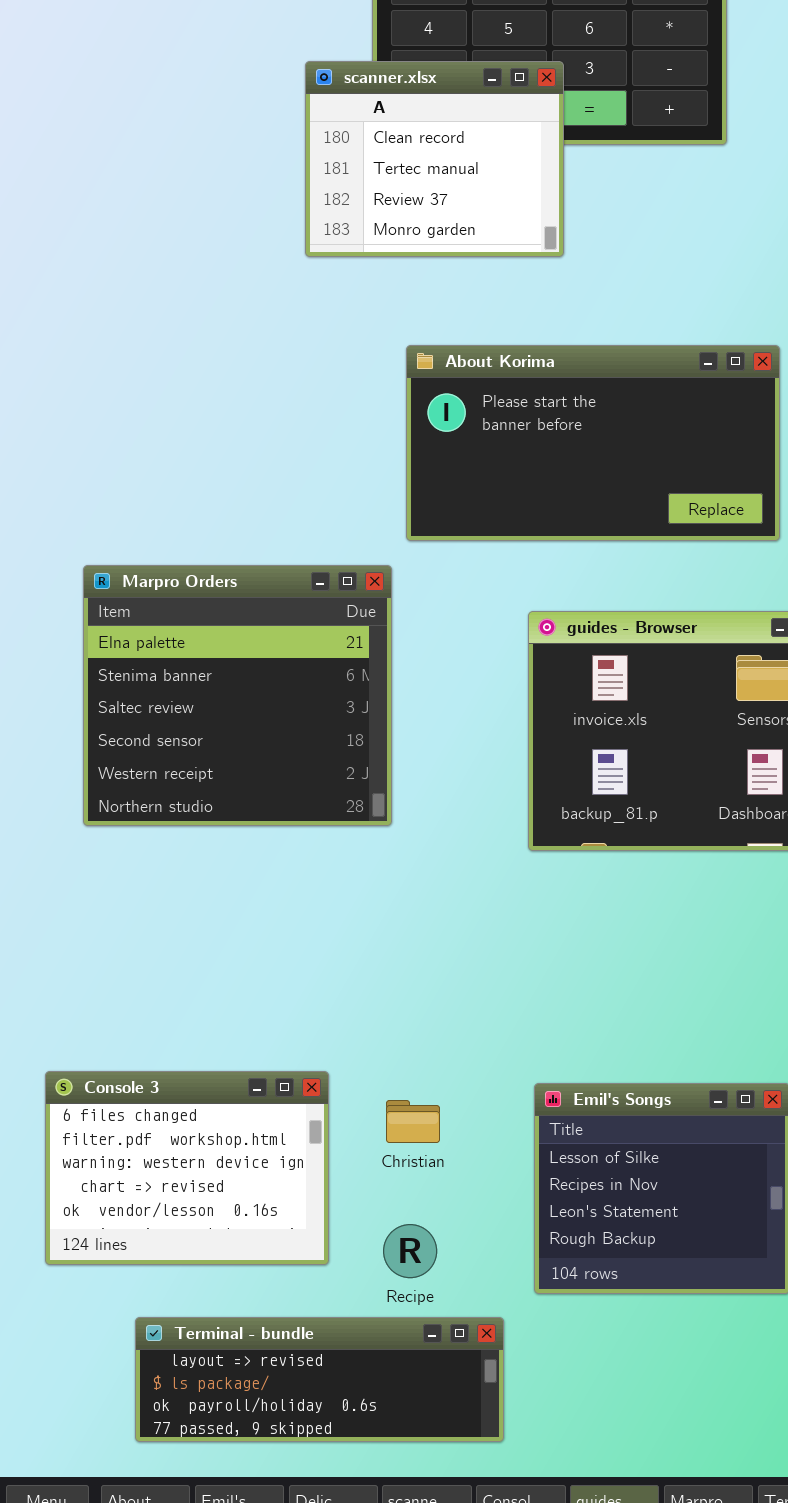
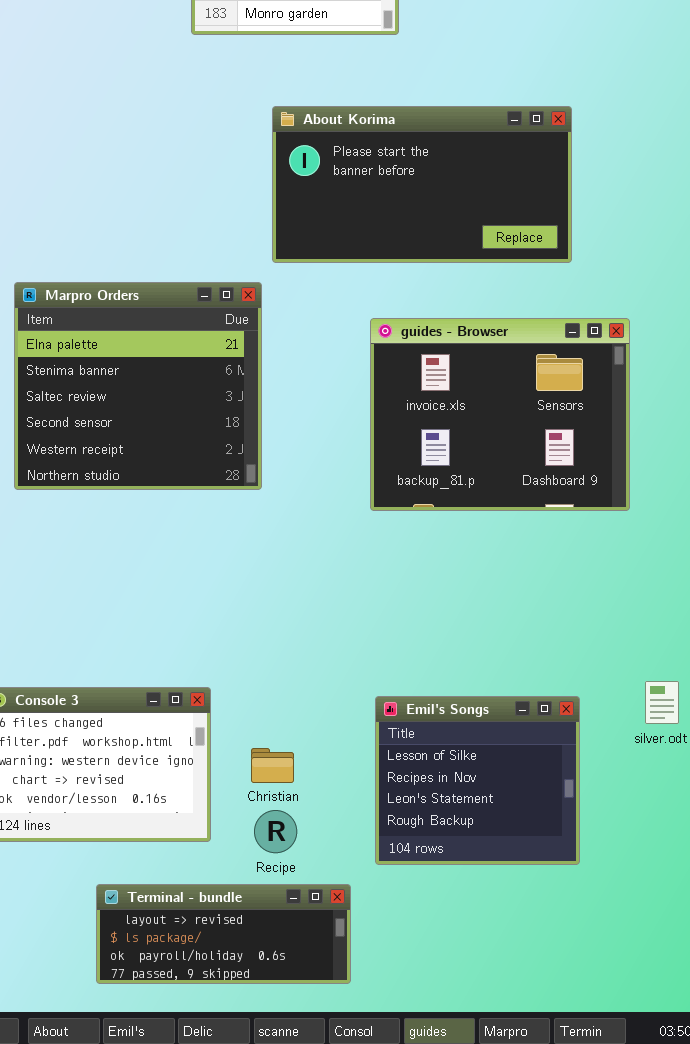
Christian: [386,1100,440,1143] -> [251,748,294,783], moved
Terminal - bundle: [135,1317,504,1442] -> [96,884,351,984], resized

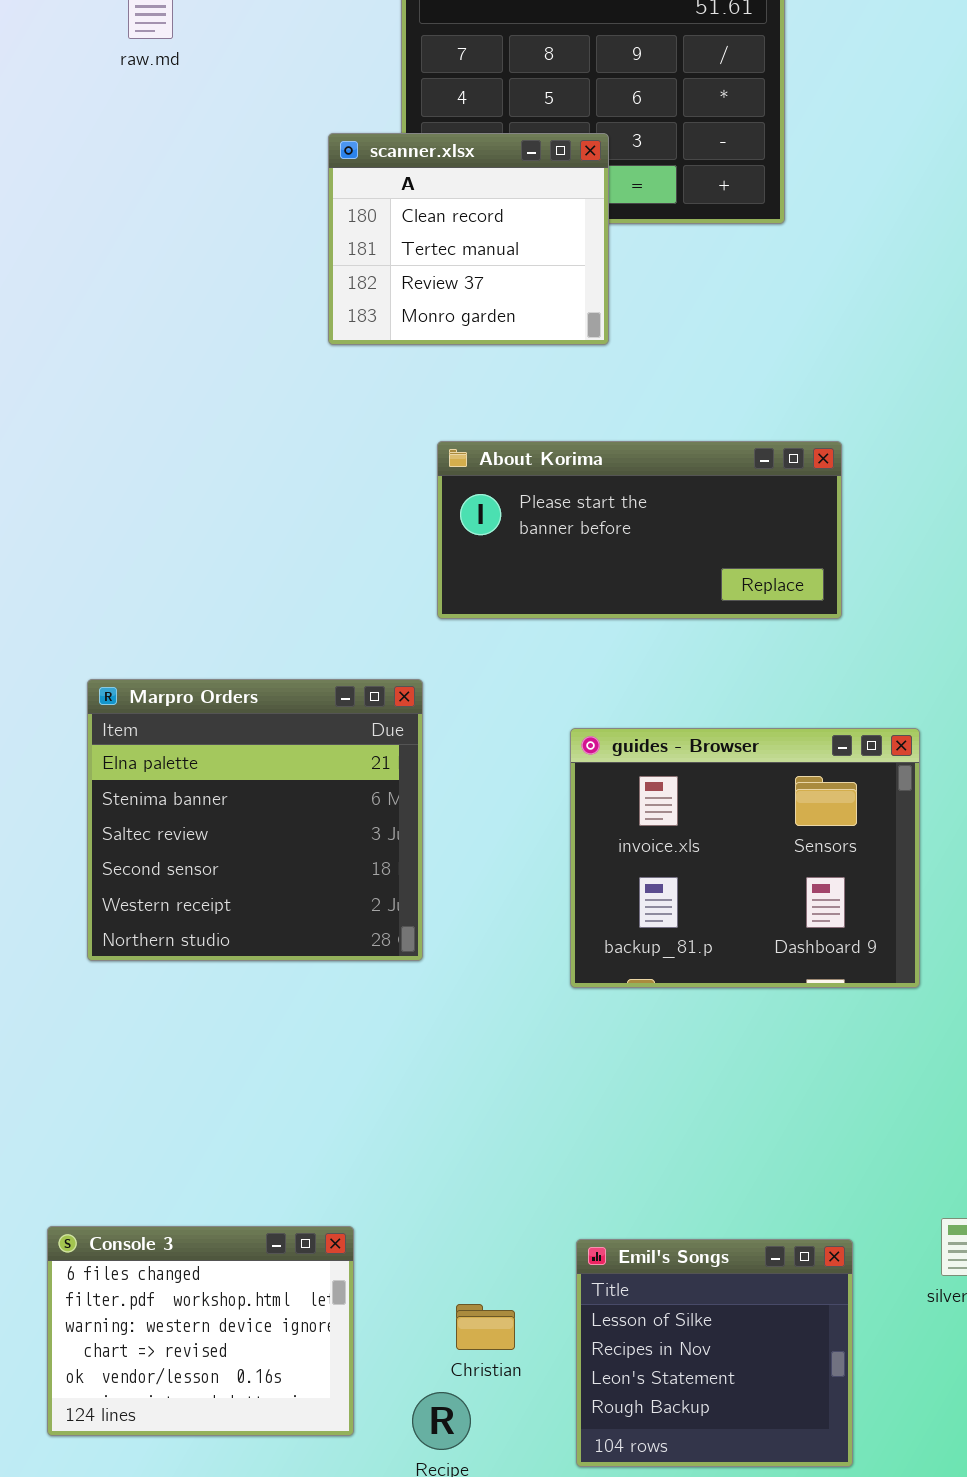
About Korima: [272,106,572,263] -> [437,441,842,619], resized
Christian: [251,748,294,783] -> [456,1304,515,1350], moved

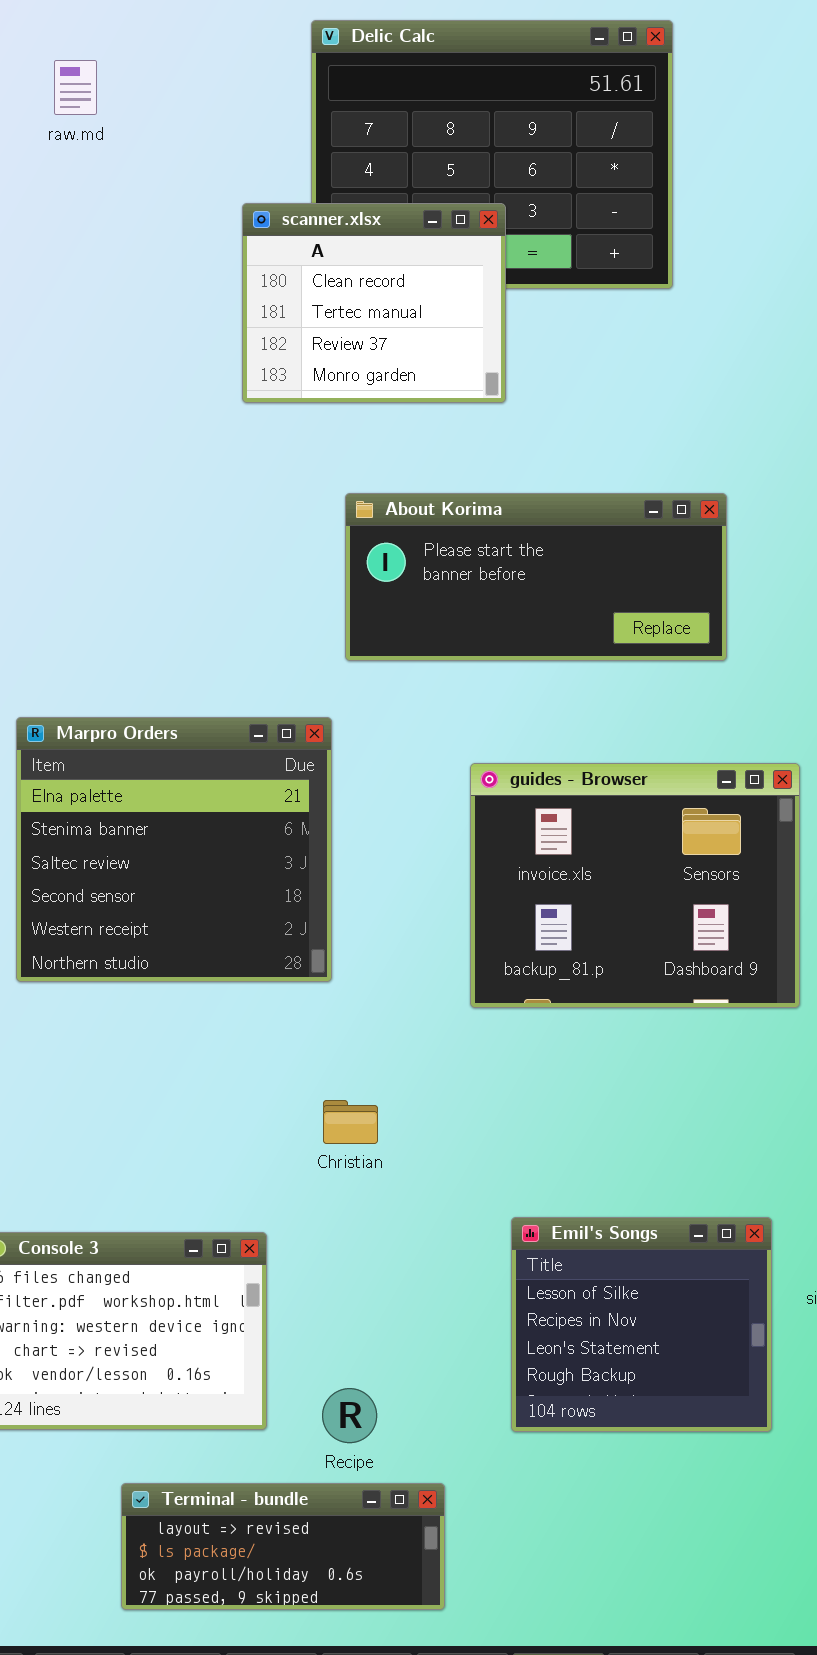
Emil's Songs: [576,1239,853,1467] -> [511,1217,772,1432], moved
Christian: [456,1304,515,1350] -> [323,1100,378,1144], moved

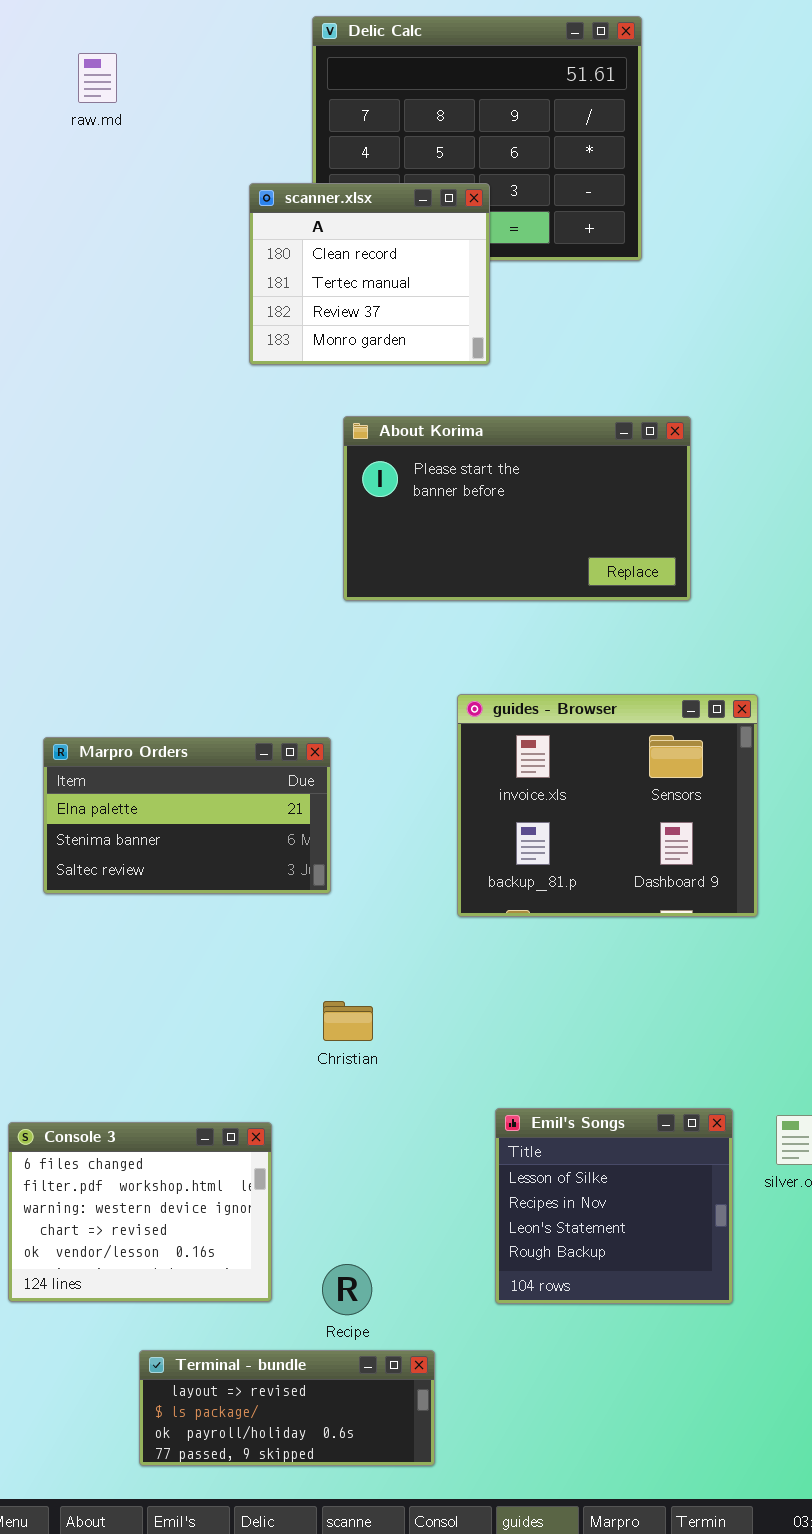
About Korima: [345,493,727,661] -> [343,416,691,601], resized
Marpro Orders: [16,717,332,982] -> [43,737,331,894], resized

